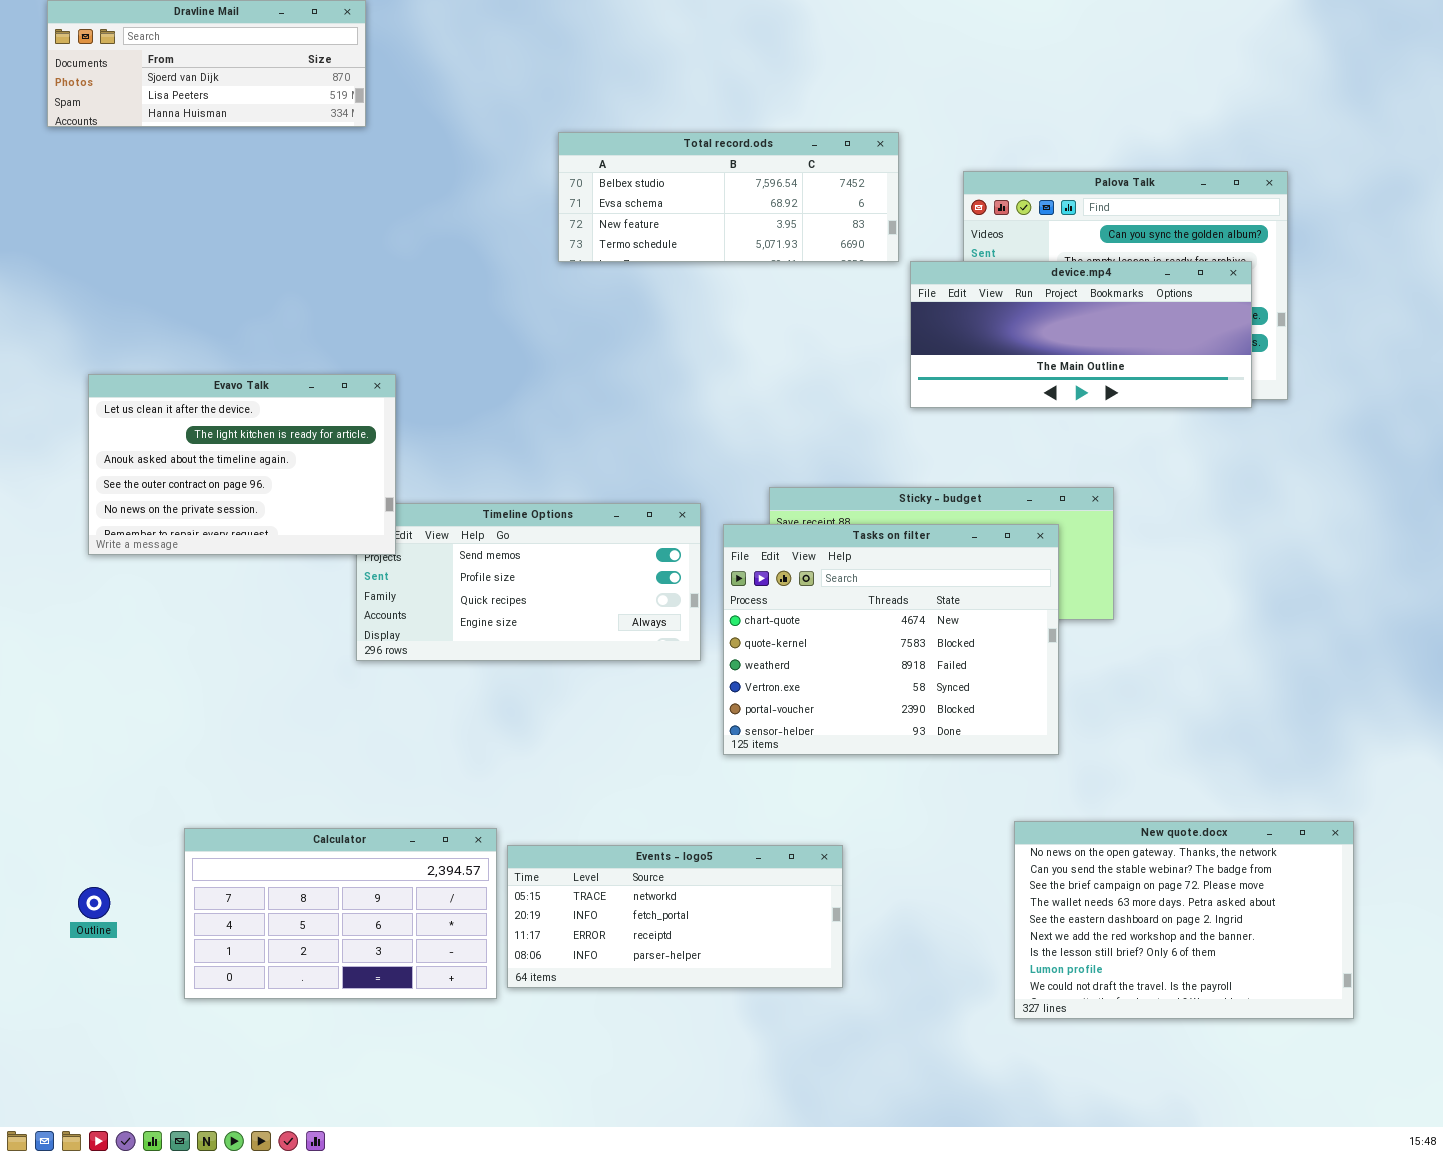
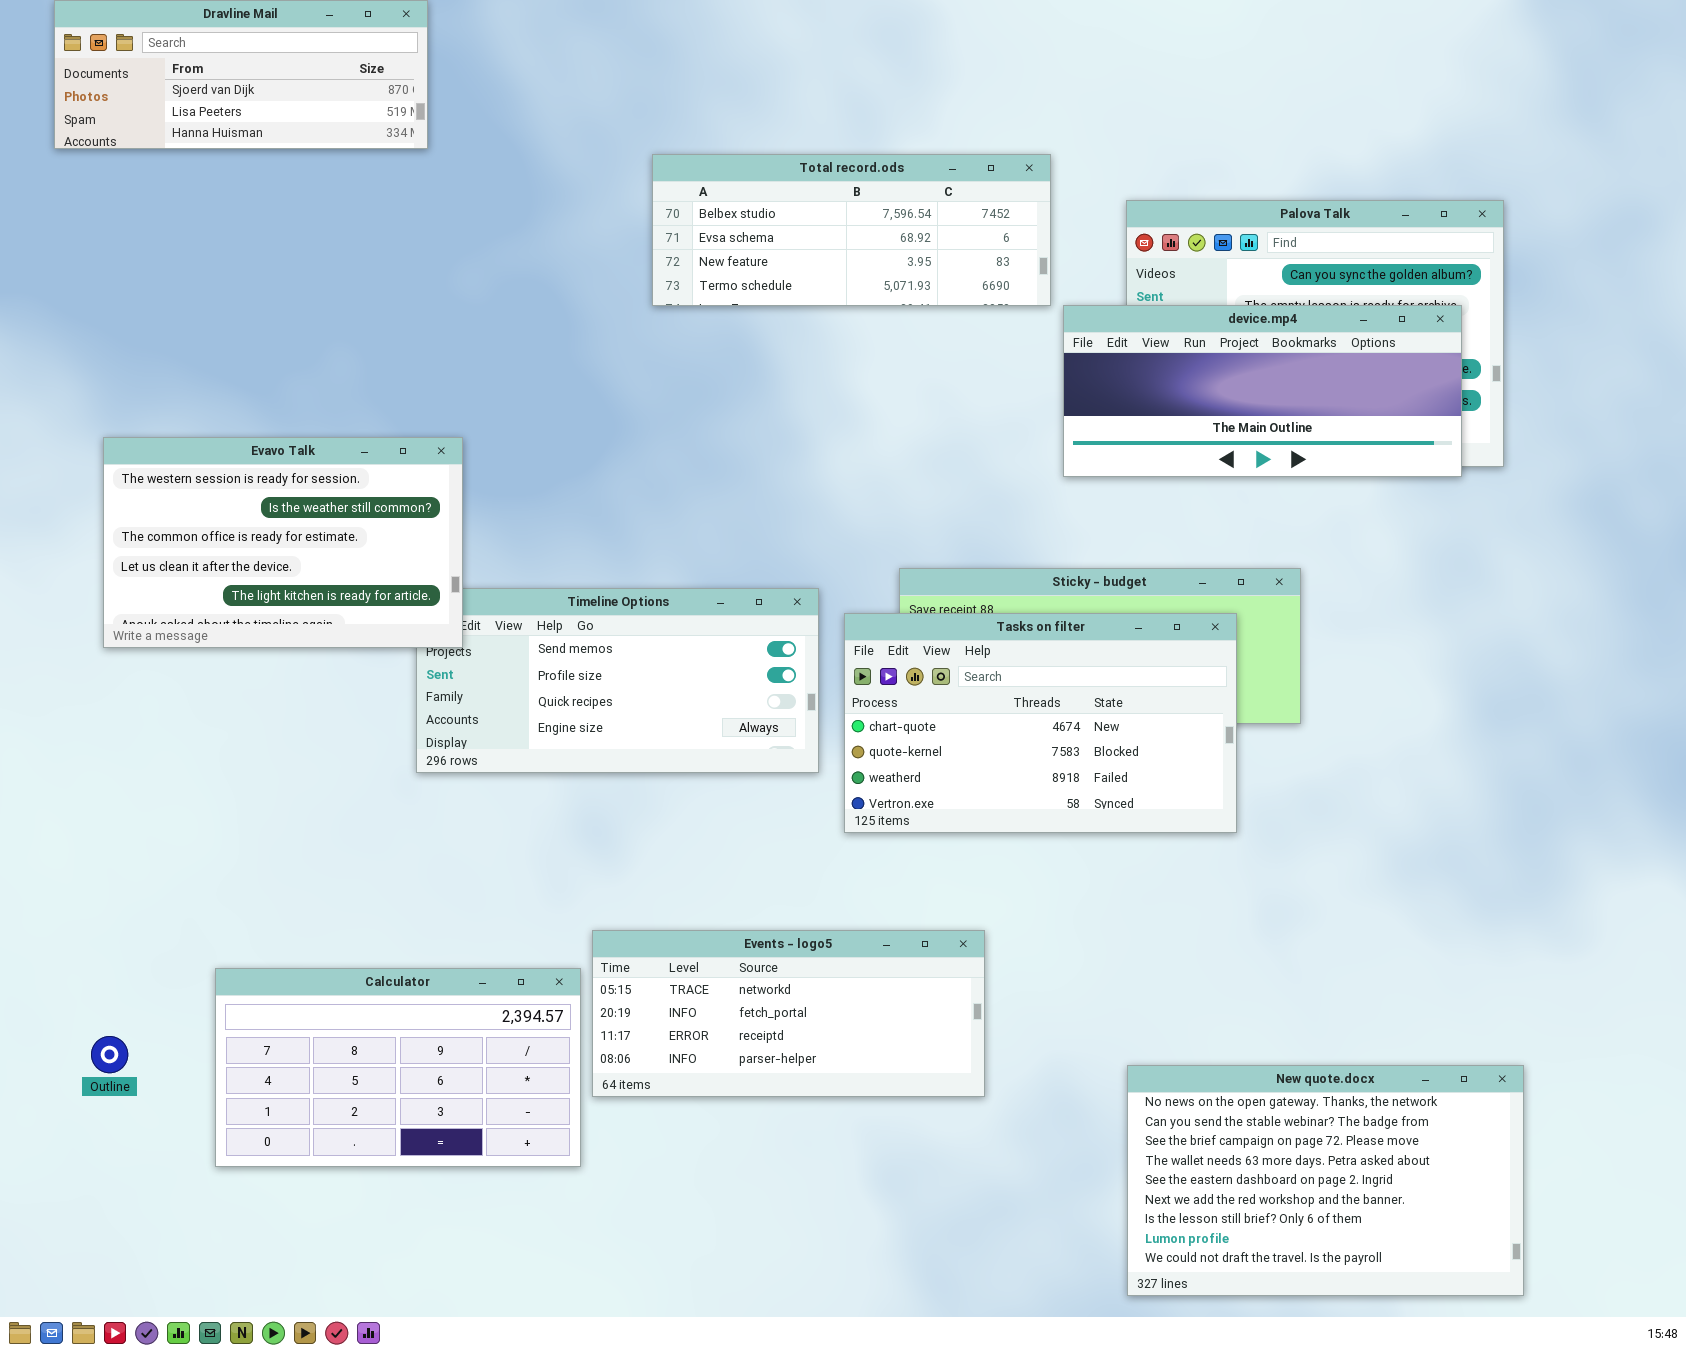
Evavo Talk: [88,374,396,555] -> [103,437,463,648], scrolled up 3 rows
Tasks on filter: [723,524,1059,755] -> [844,613,1237,833], resized
New quote.docx: [1014,821,1354,1019] -> [1127,1065,1524,1296], moved
Events - logo5: [507,845,843,988] -> [592,930,985,1097], moved

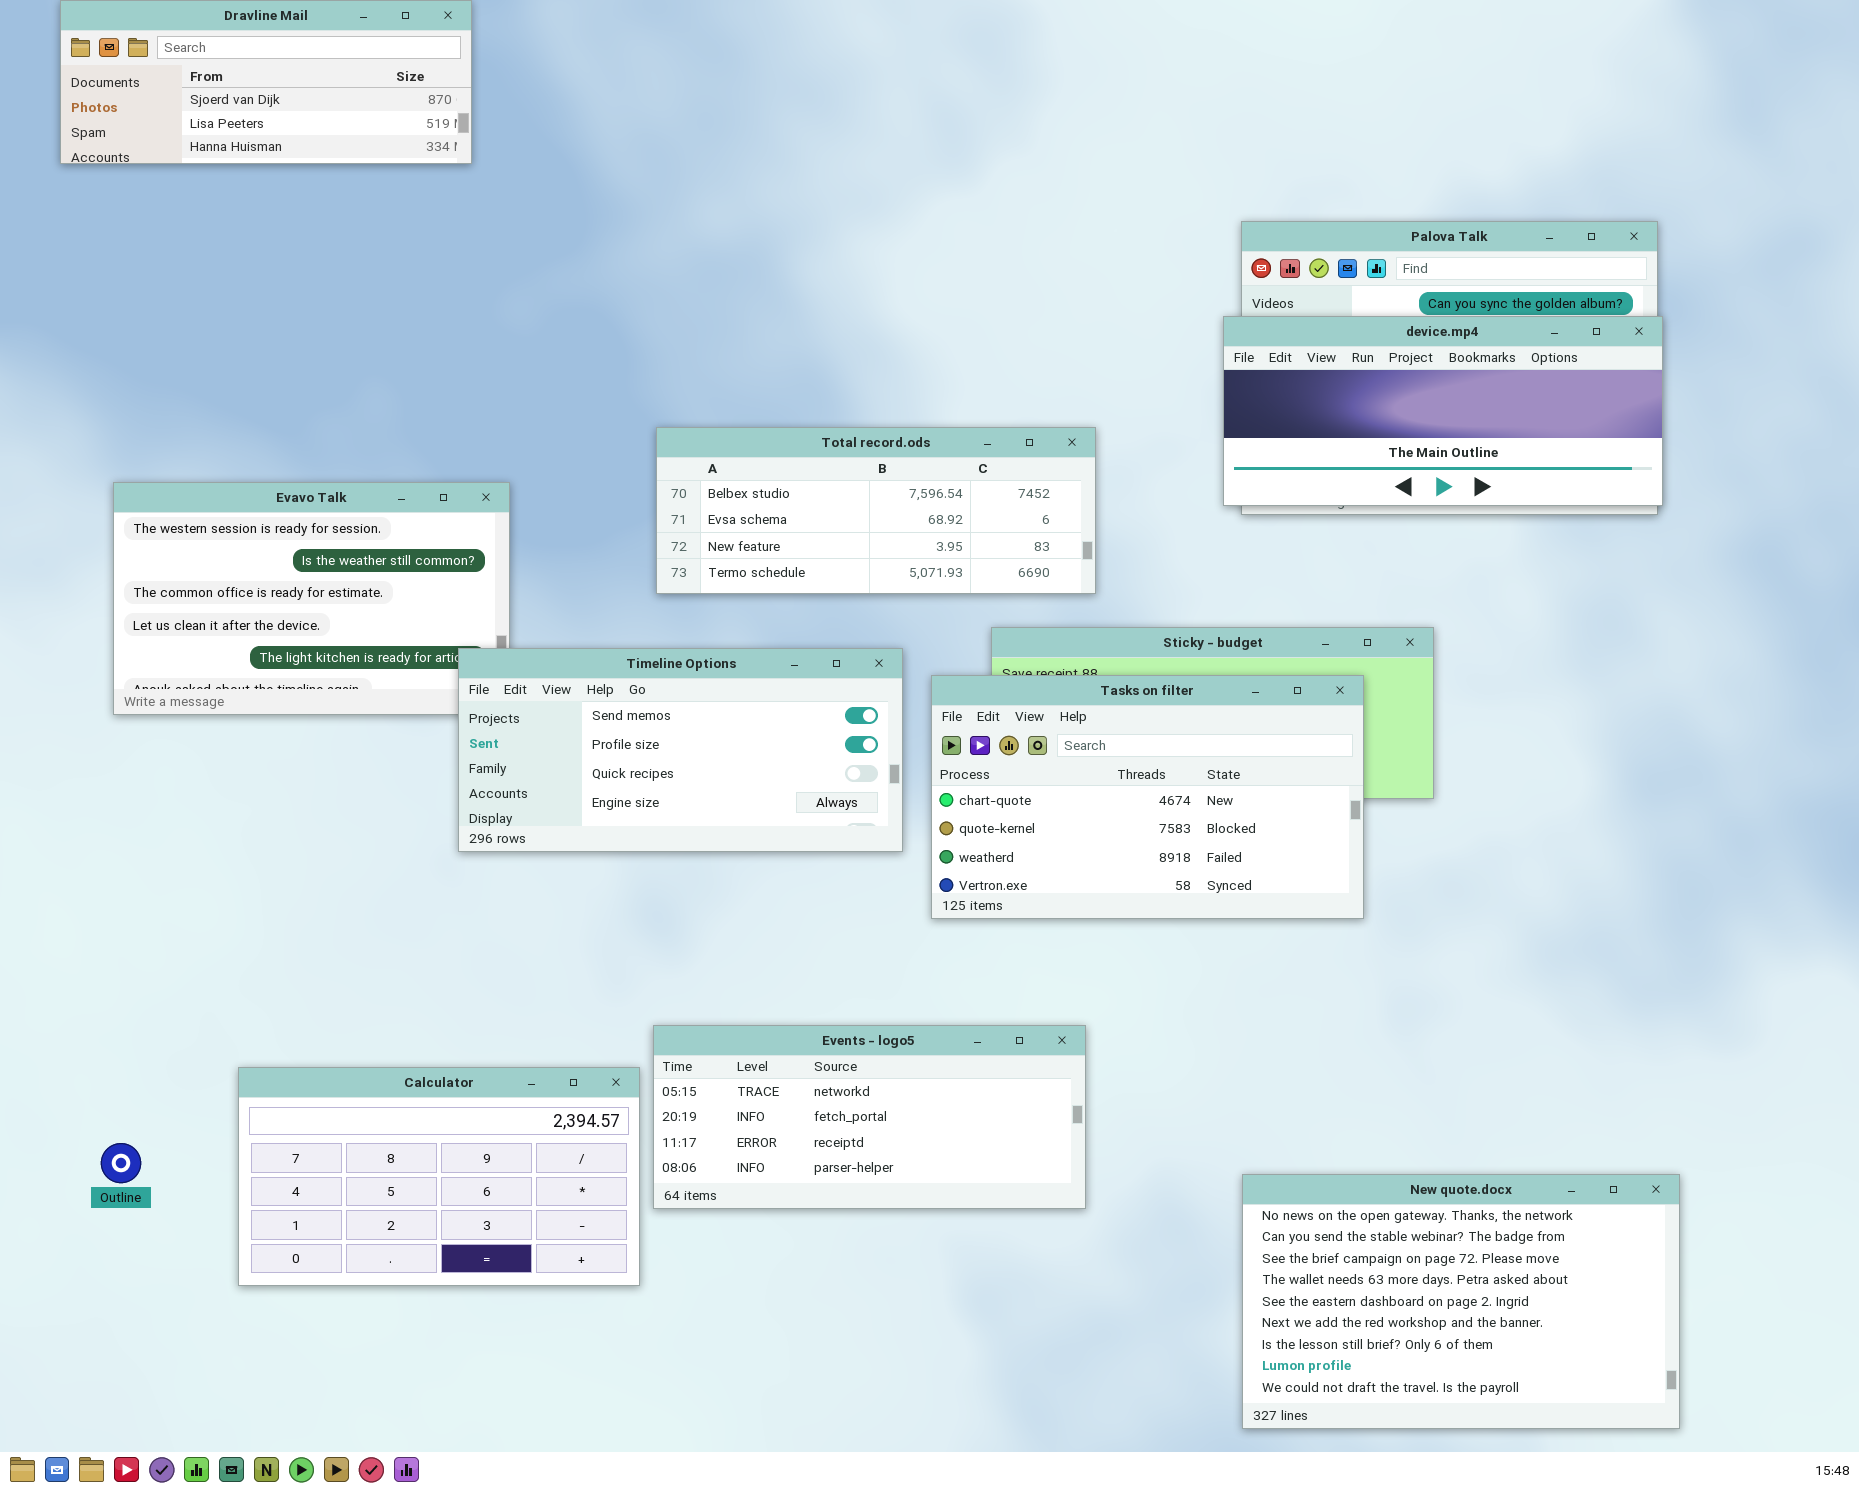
Total record.ods: [652,154,1051,306] -> [656,427,1096,594], moved
device.mp4: [1063,305,1462,477] -> [1223,316,1663,506], moved
Timeline Options: [416,588,819,773] -> [458,648,903,852], raised

